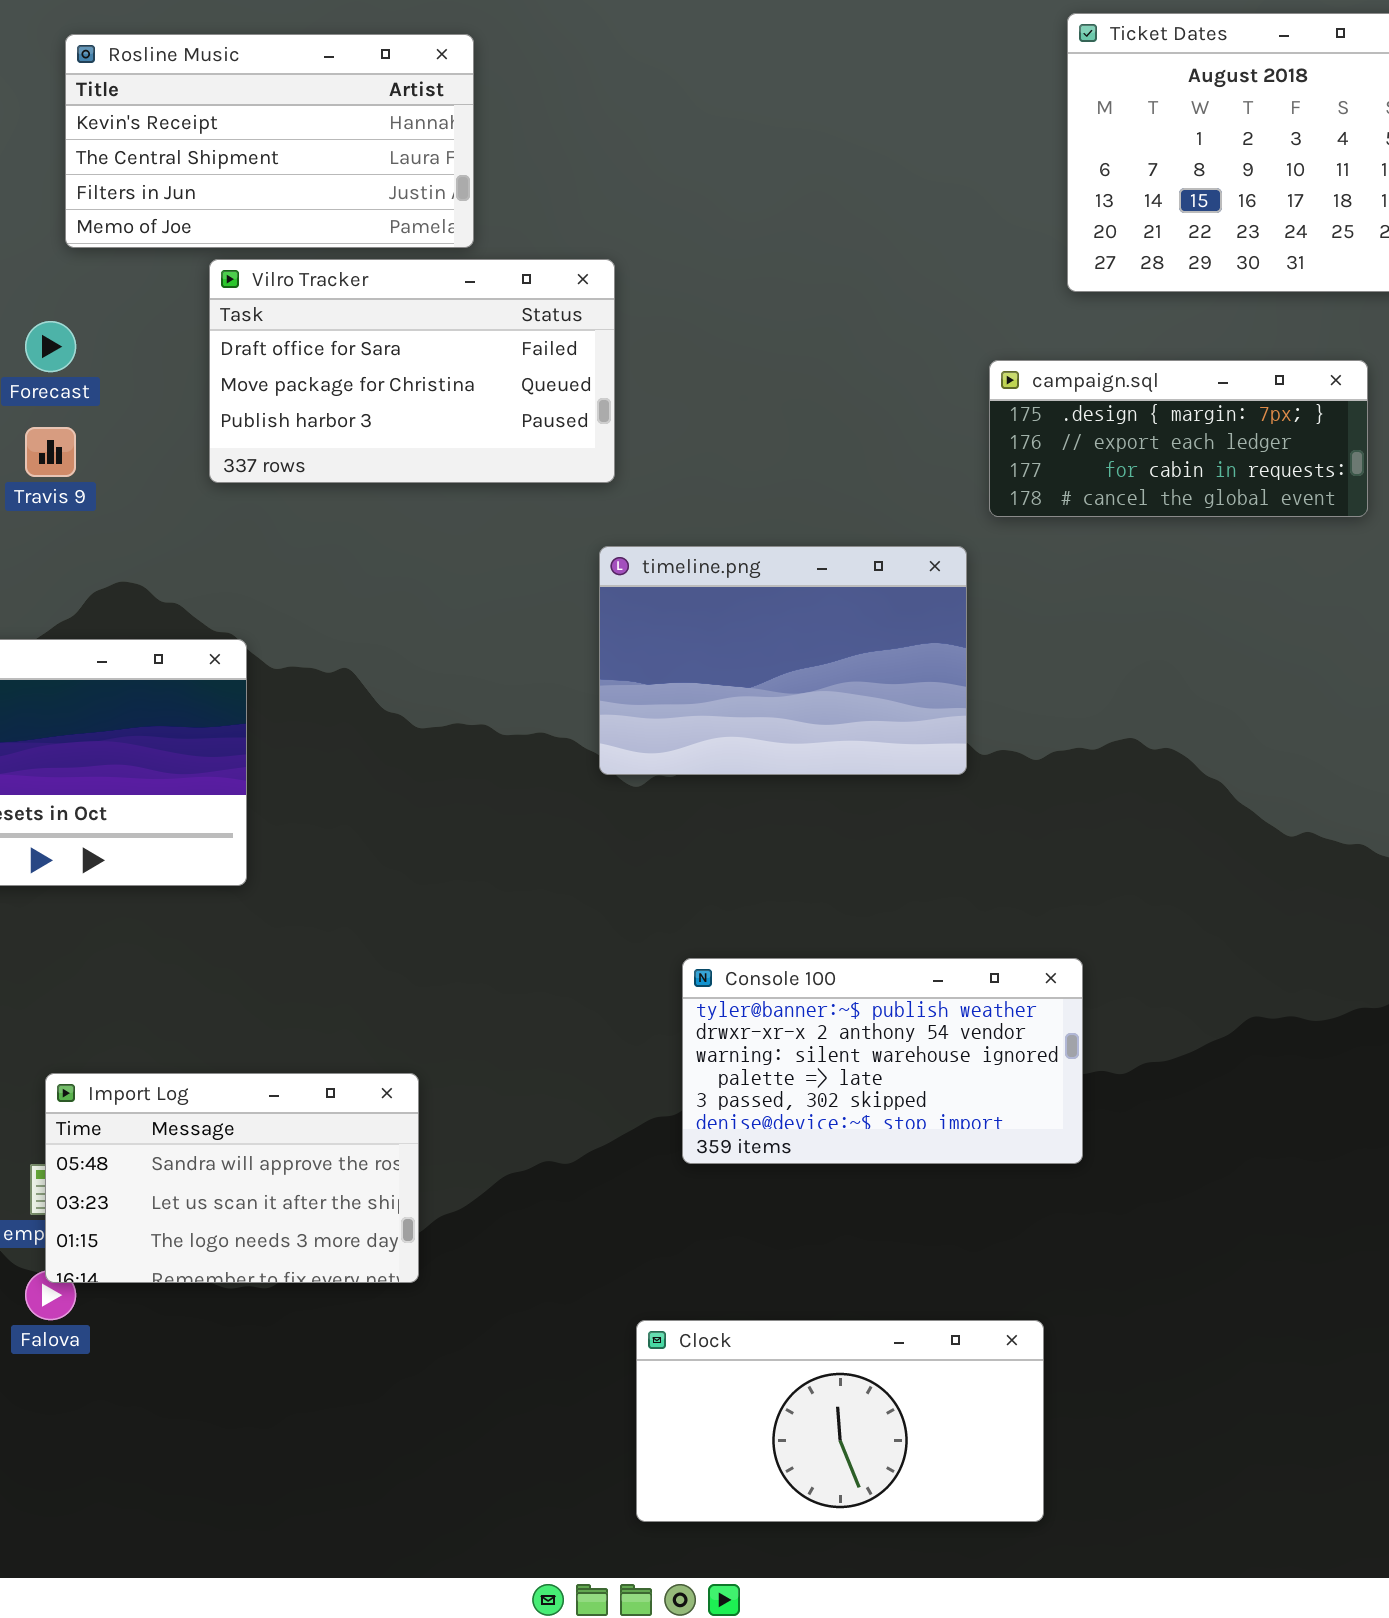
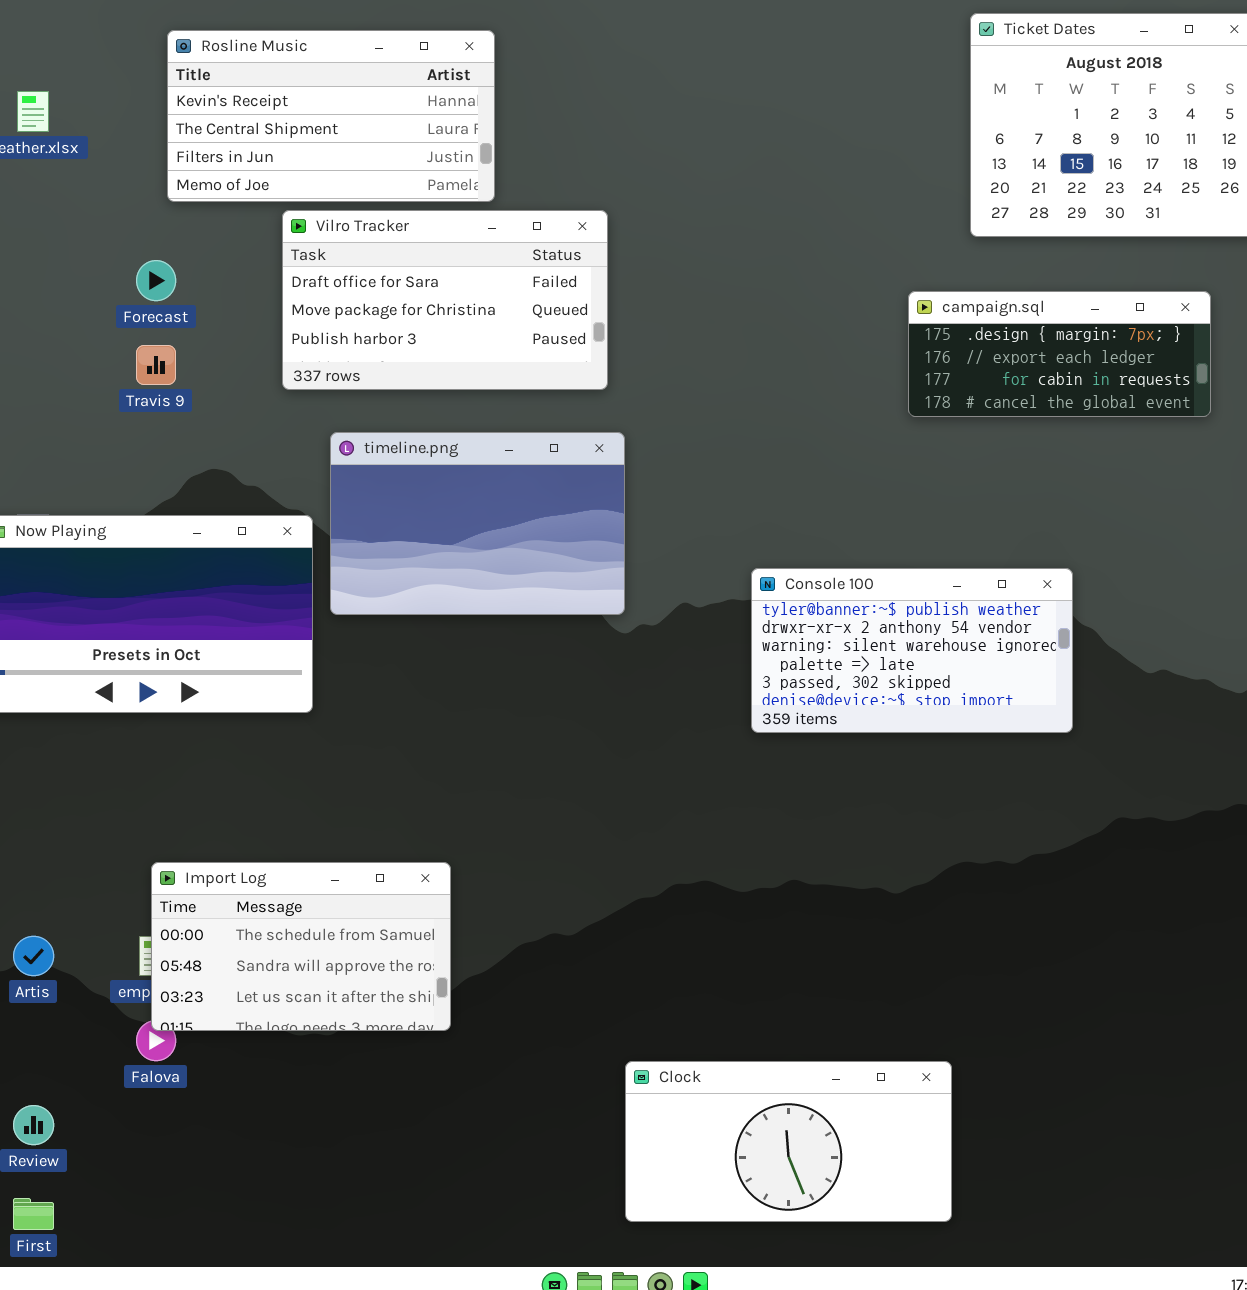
timeline.png: [599,546,967,775] -> [330,432,625,615], moved
Console 100: [682,958,1083,1164] -> [751,568,1073,733], moved
Import Log: [45,1073,419,1283] -> [151,862,451,1031], scrolled up 1 row

